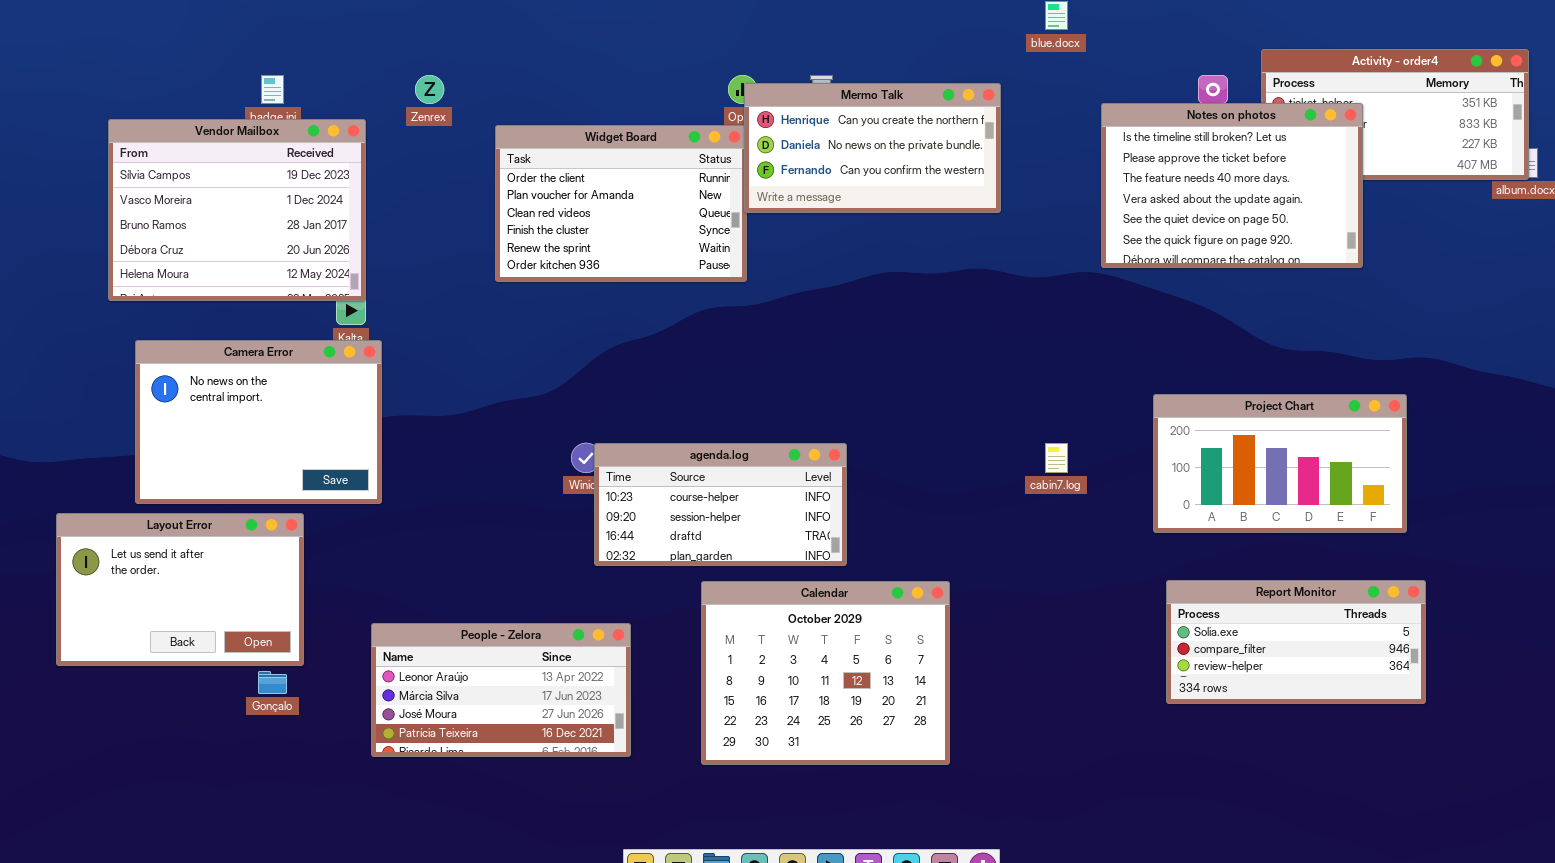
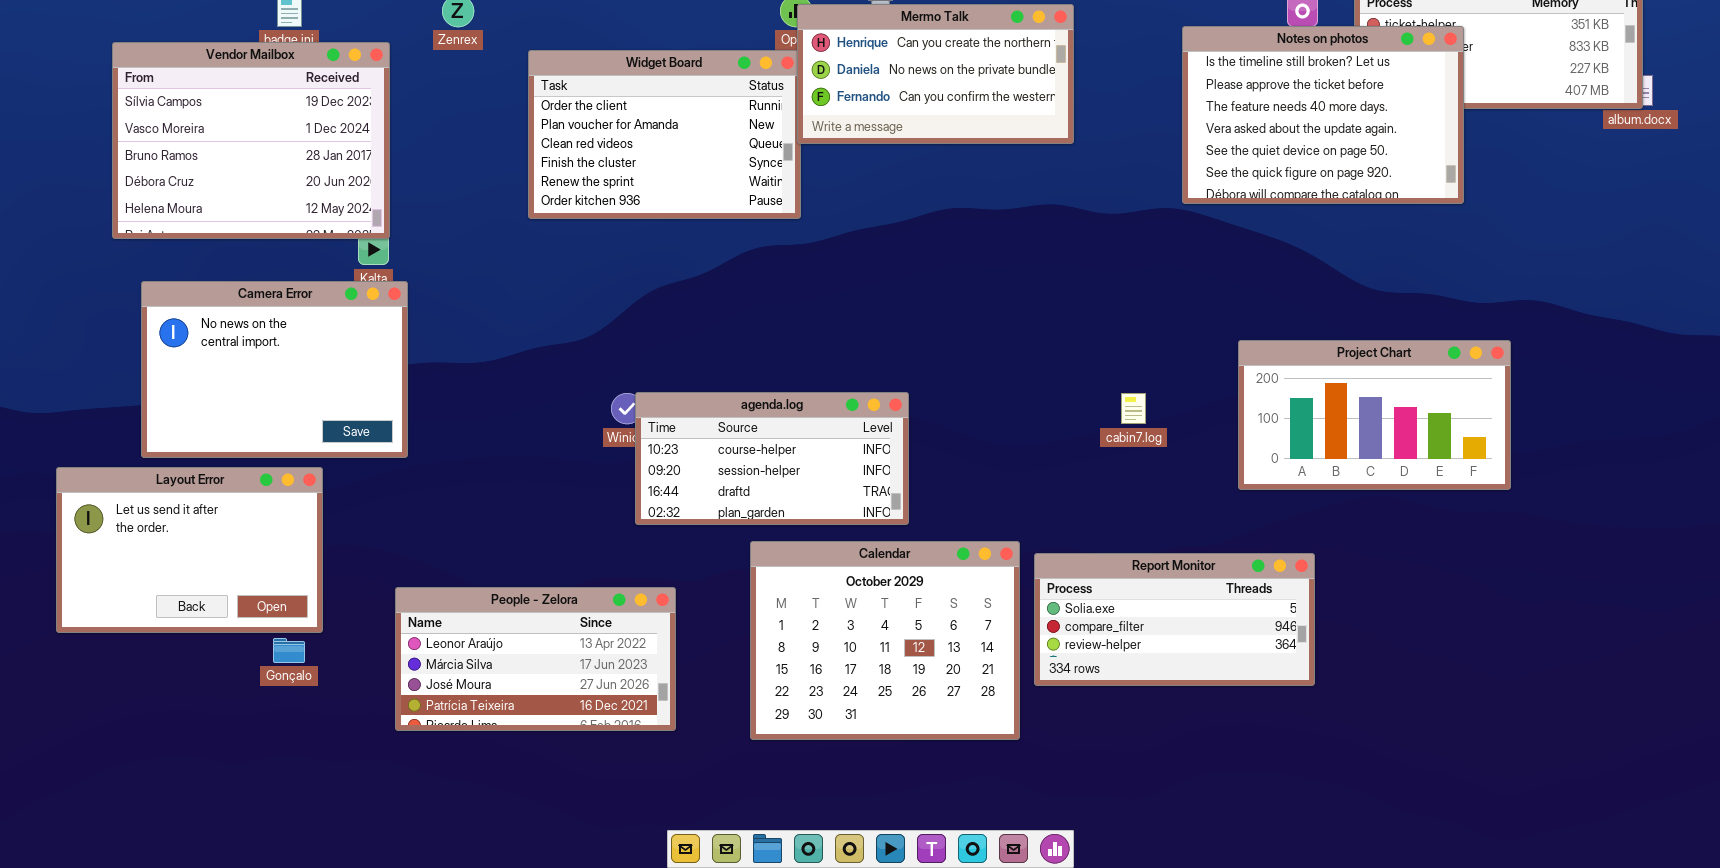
Report Monitor: [1166,580,1426,704] -> [1034,553,1315,686], moved

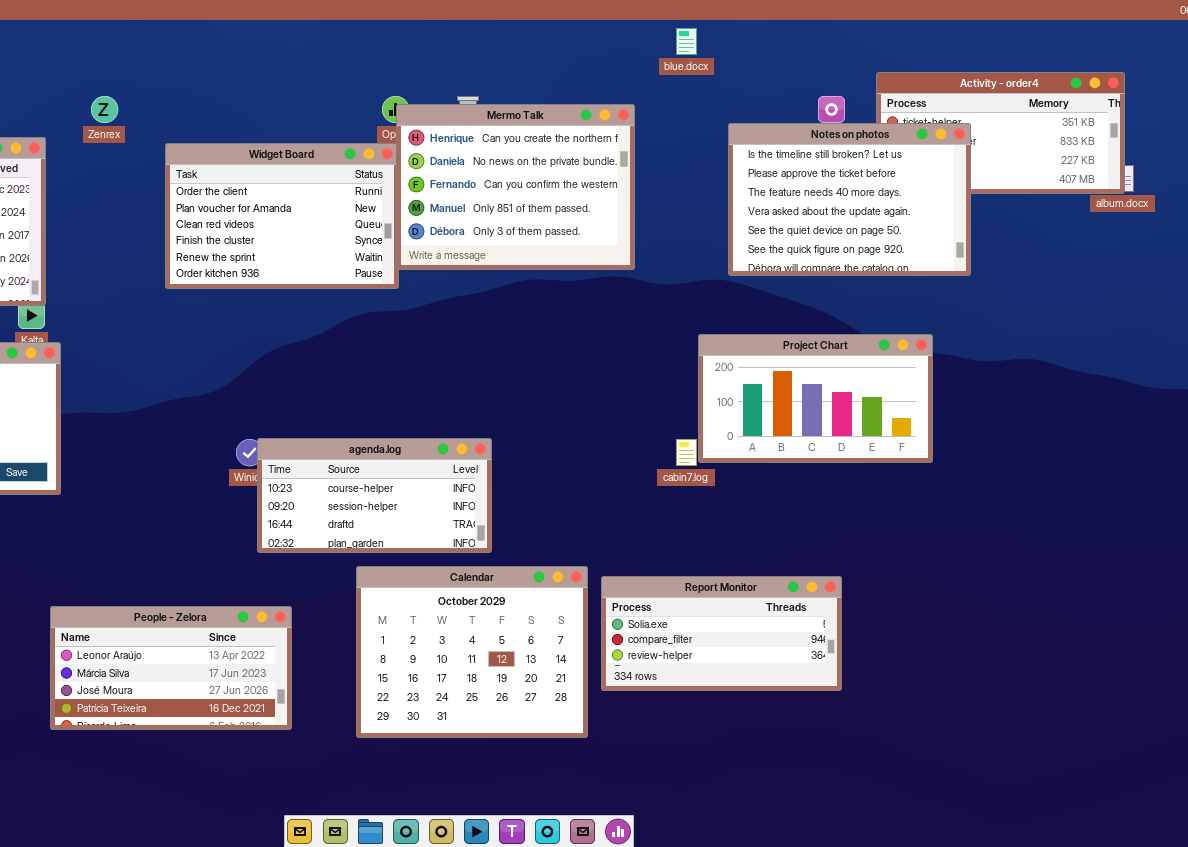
Mermo Talk: [797,4,1074,144] -> [396,104,635,270], resized
Project Chart: [1238,340,1511,490] -> [698,334,933,463], moved

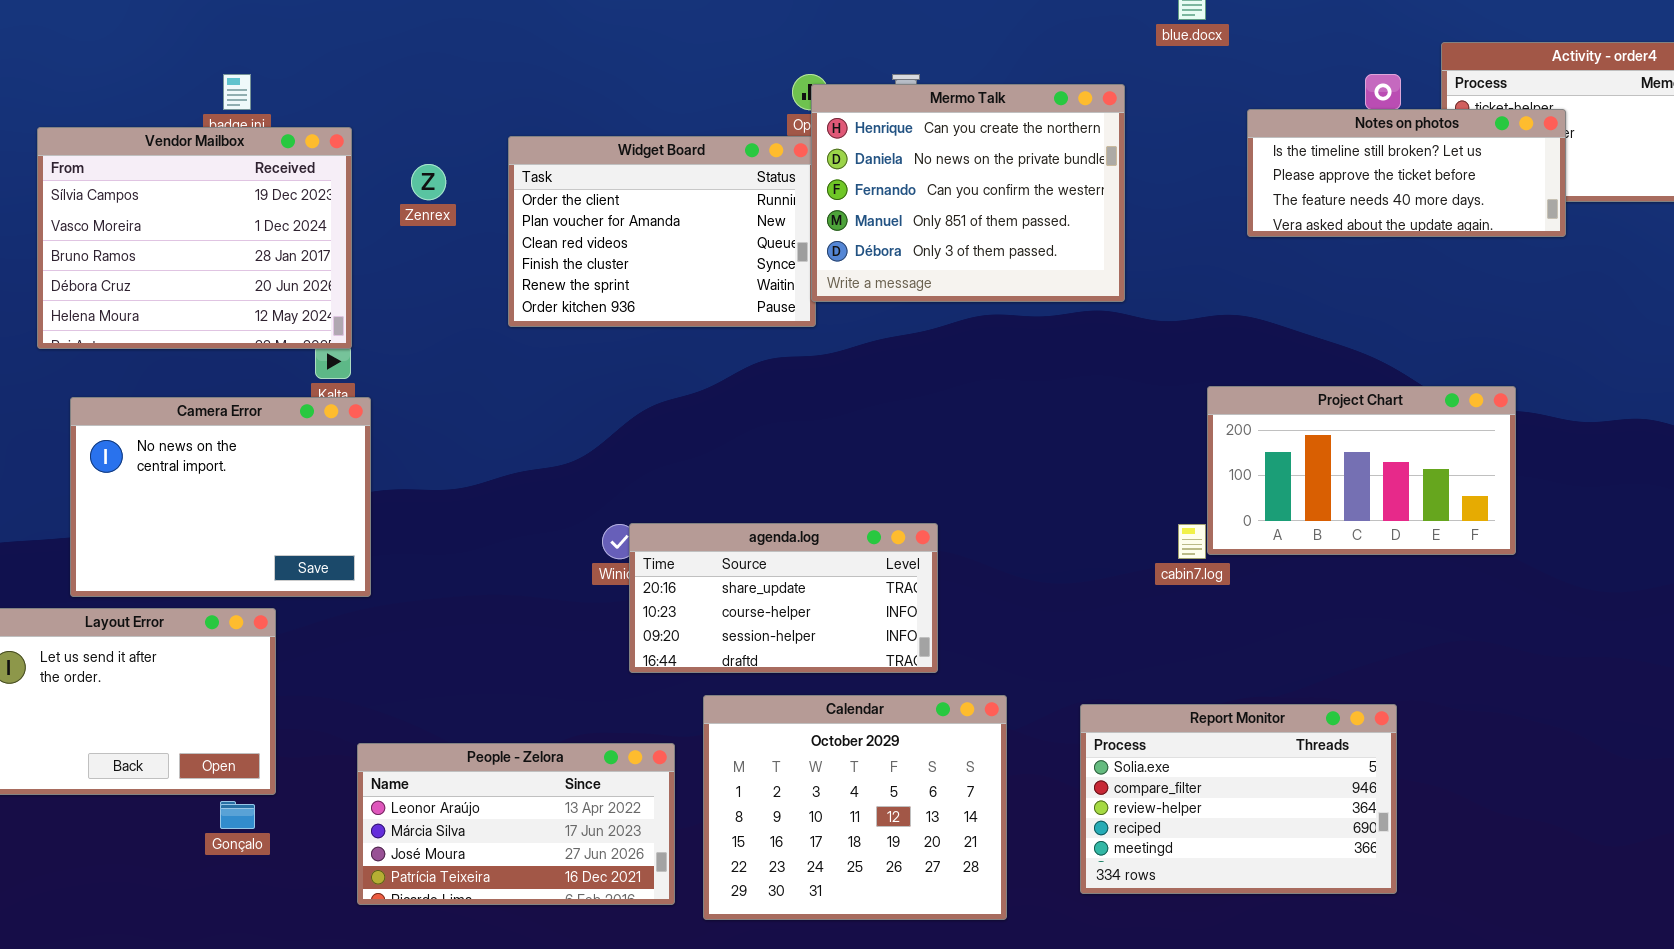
Zenrex: [91,96,118,123] -> [411,164,446,200], moved
Notes on photos: [728,123,971,276] -> [1247,109,1566,237], resized
agenda.log: [257,438,492,553] -> [629,523,938,673], scrolled up 1 row
Calendar: [356,566,588,738] -> [703,695,1007,920], moved
Report Monitor: [601,576,842,691] -> [1080,704,1397,894], resized

